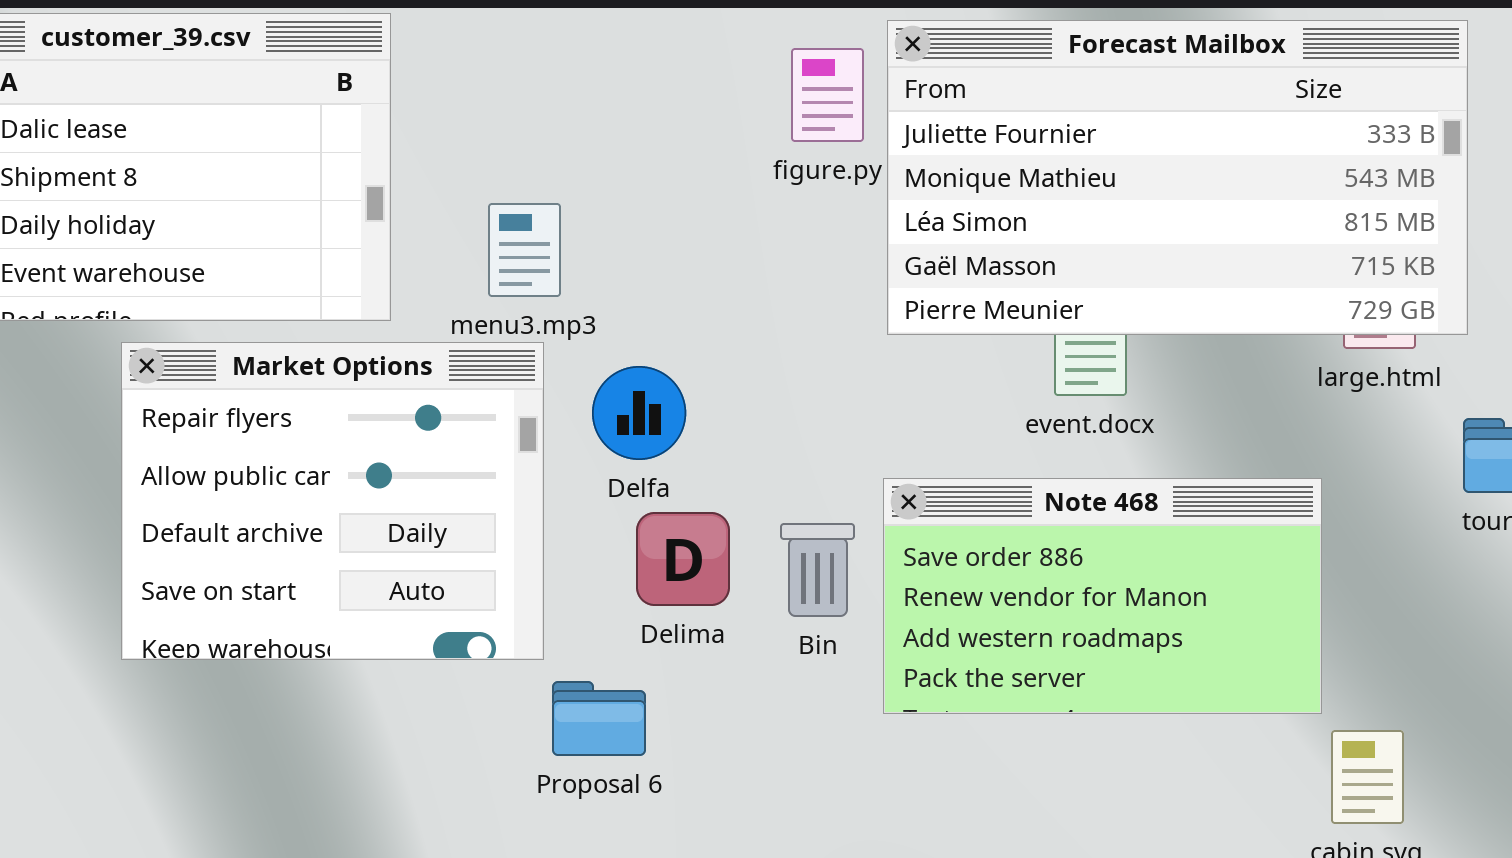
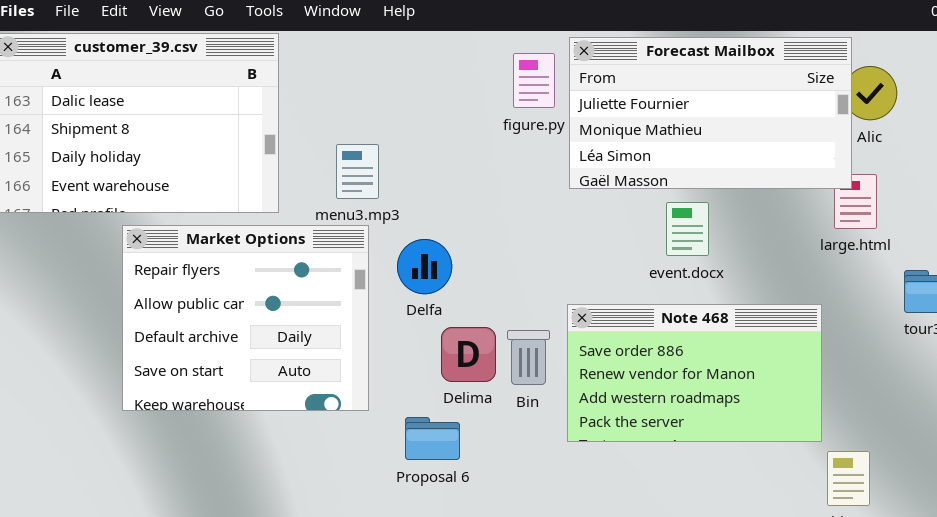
Forecast Mailbox: [887,20,1468,335] -> [569,37,852,189], resized
Delima: [636,512,730,606] -> [441,327,496,382], moved
Proposal 6: [552,681,646,756] -> [405,417,460,460], moved

